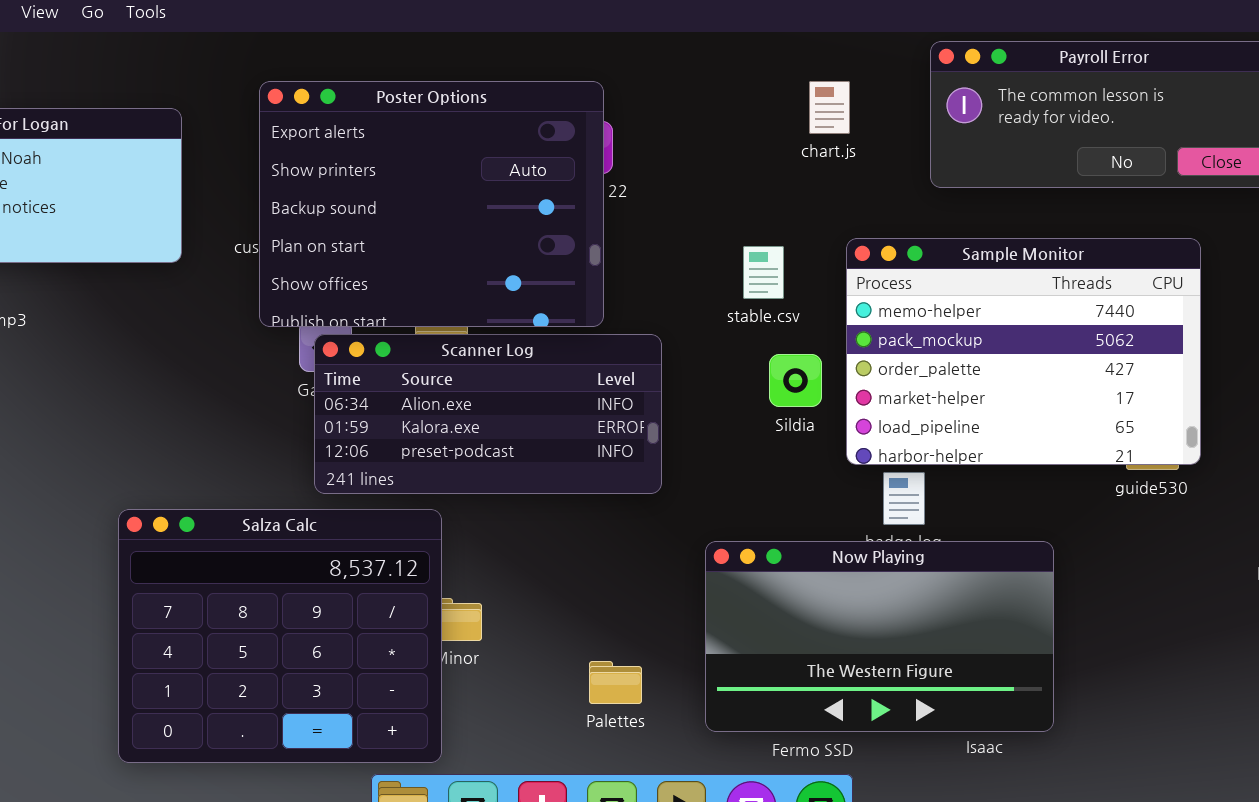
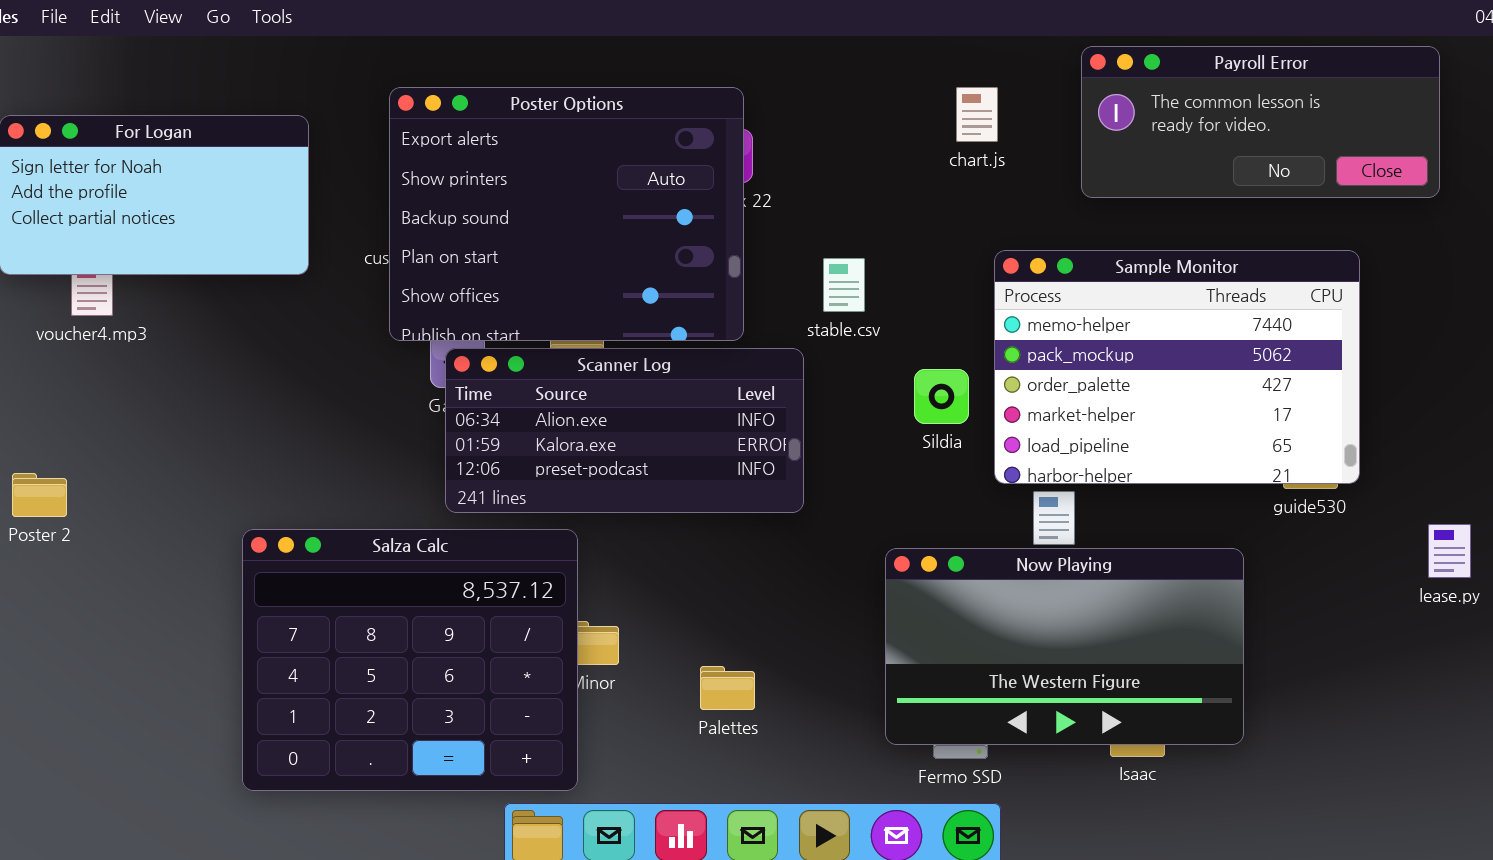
stable.csv: [743,246,784,299] -> [823,258,865,312], moved
Now Playing: [705,541,1054,732] -> [885,548,1244,745], moved
Palettes: [589,661,642,704] -> [700,666,755,710], moved

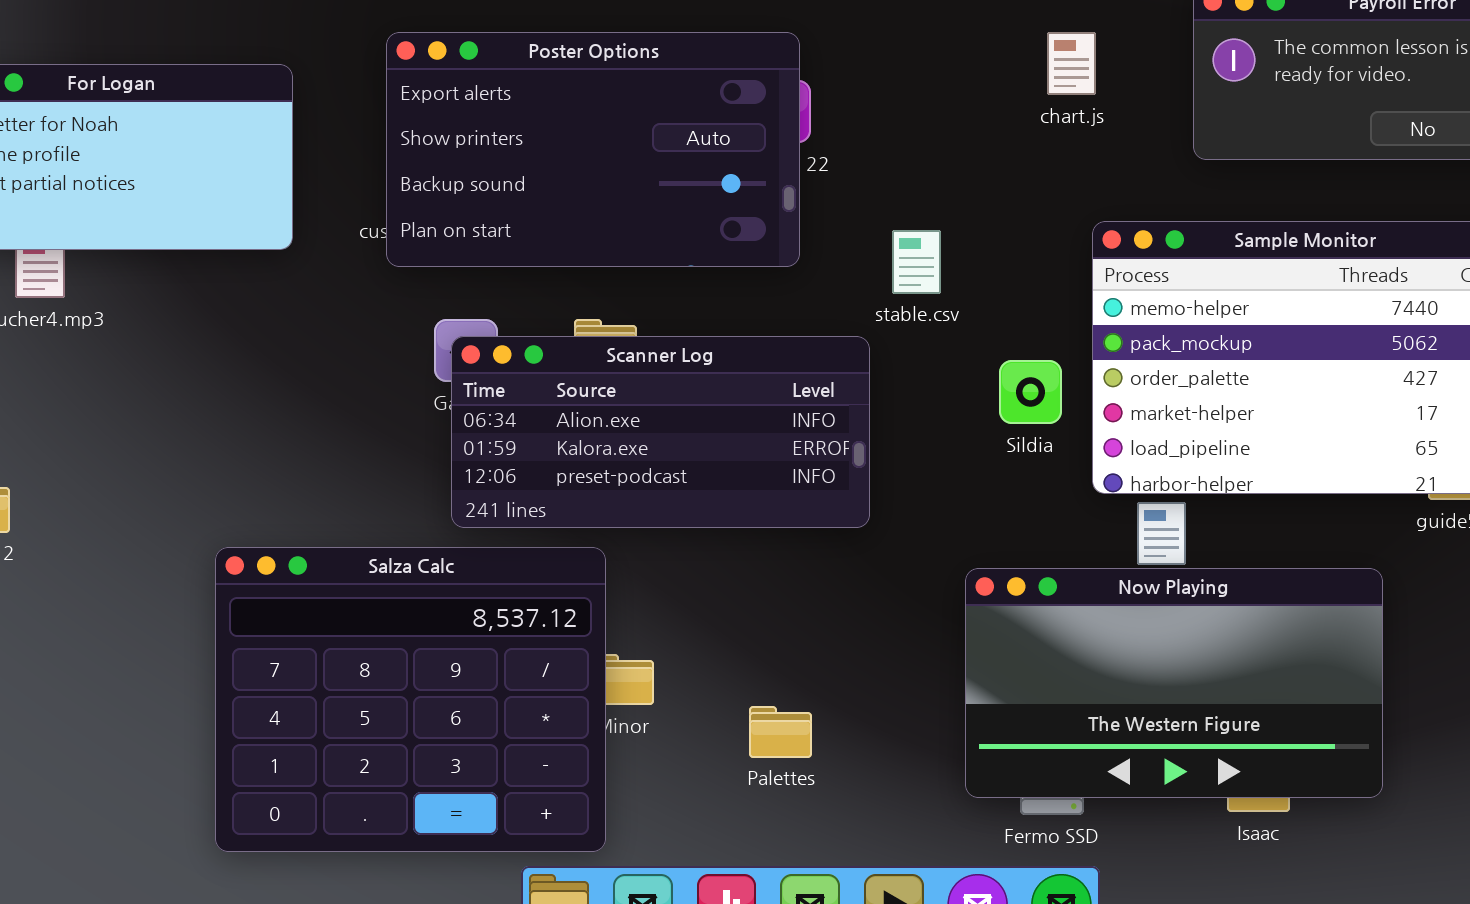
Poster Options: [389,87,744,341] -> [386,32,800,267], resized

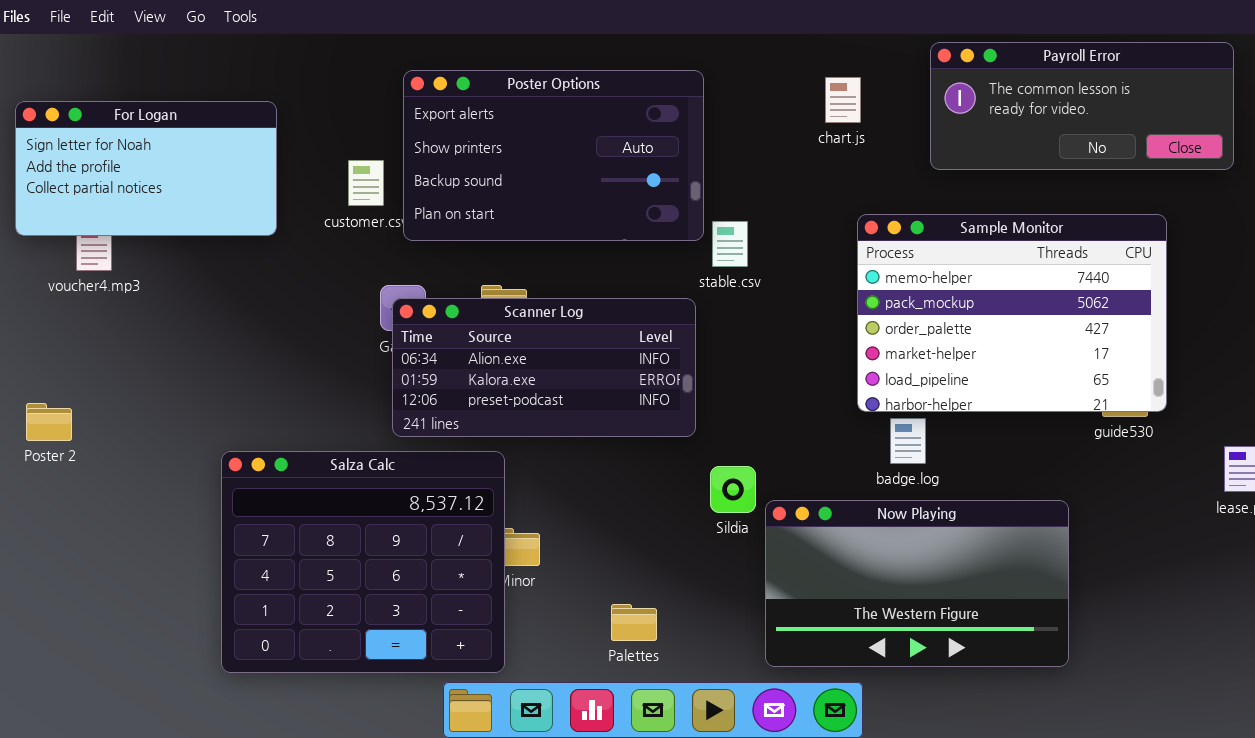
Poster Options: [386,32,800,267] -> [403,70,704,241], moved
Sildia: [999,360,1062,424] -> [710,466,756,513], moved
Now Playing: [965,568,1383,798] -> [765,500,1069,667], moved
Palettes: [749,706,812,758] -> [611,604,657,641], moved

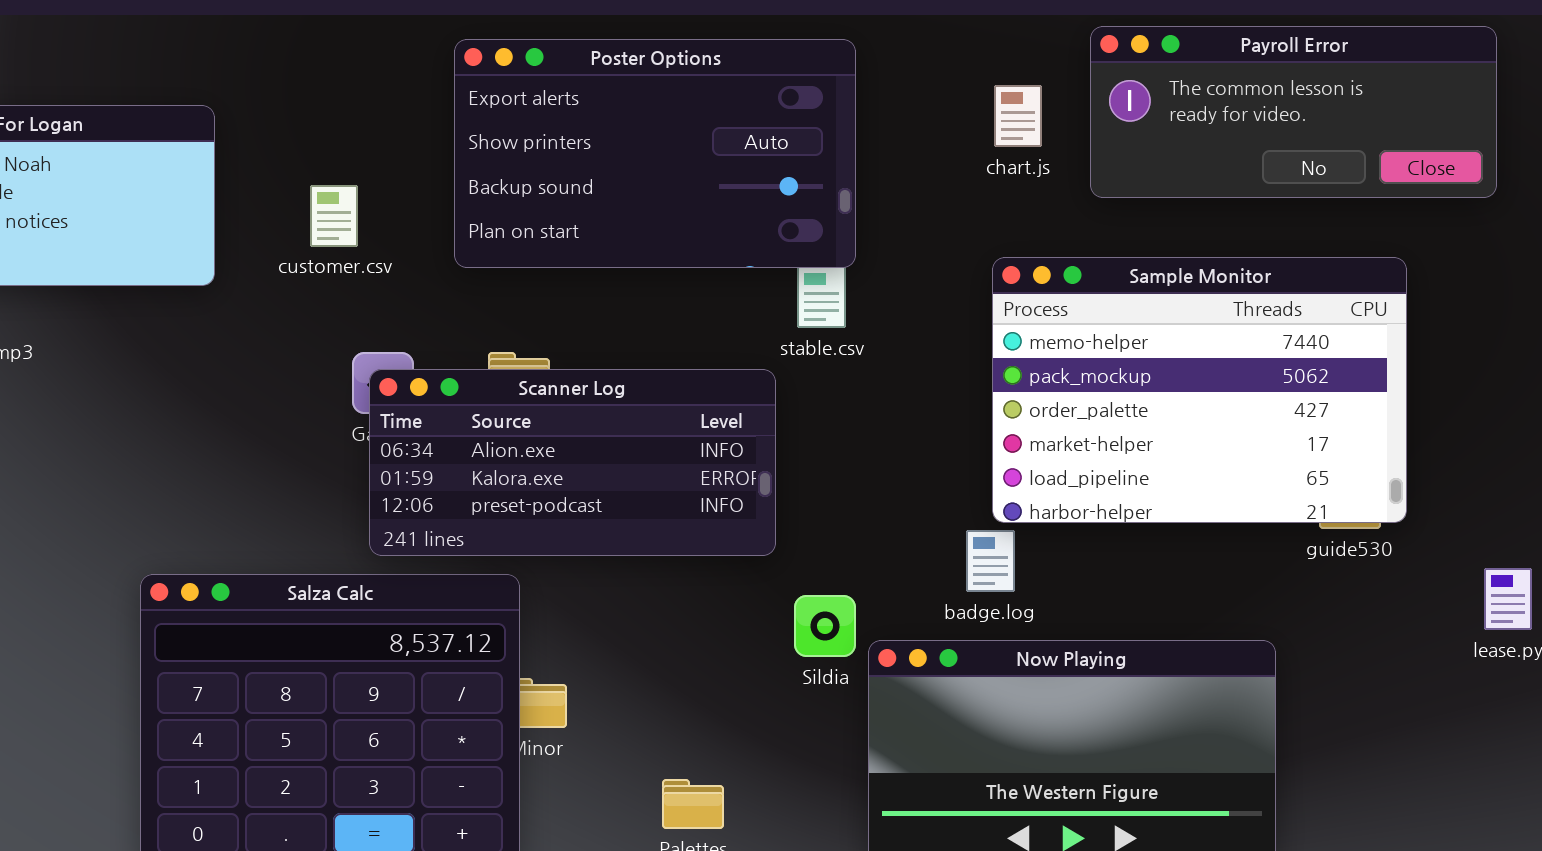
Poster Options: [403,70,704,241] -> [454,39,856,268], moved
chart.js: [825,77,861,123] -> [994,85,1042,147], moved
badge.log: [890,418,926,464] -> [966,530,1015,592], moved

